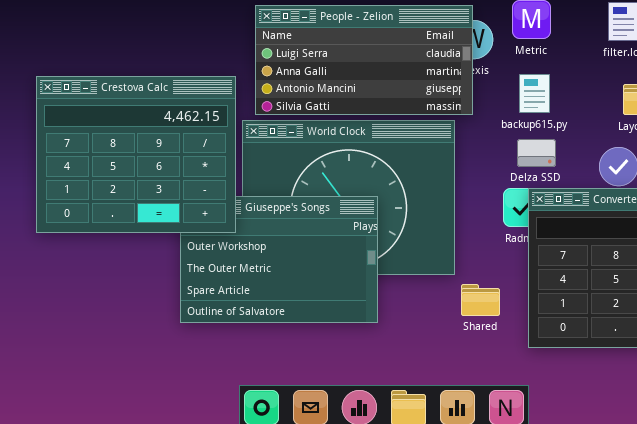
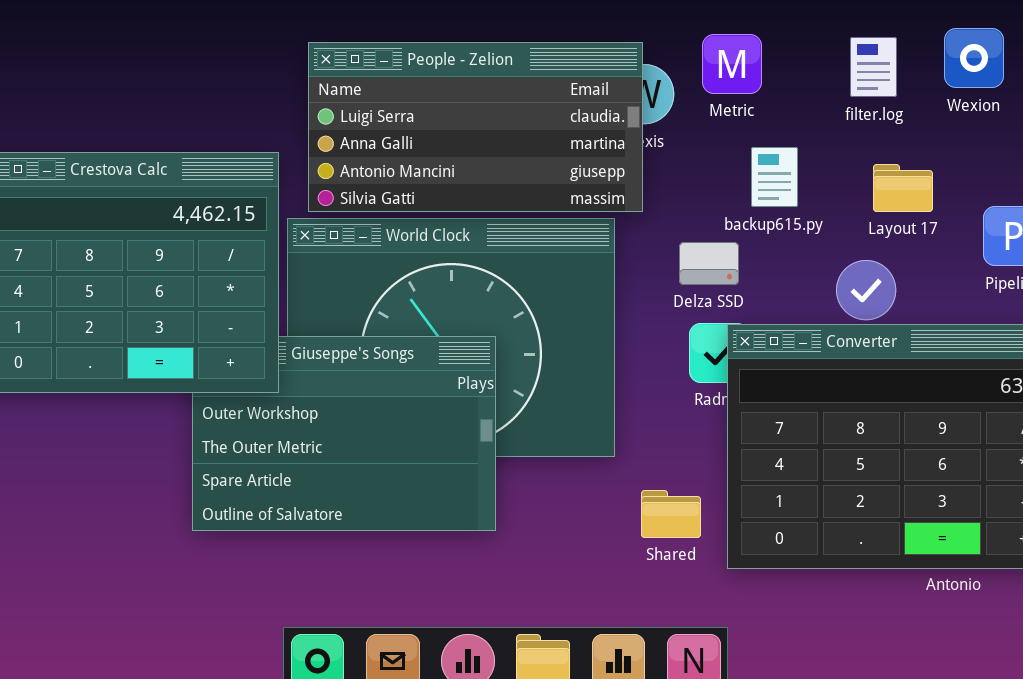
backup615.py: [519,74,550,113] -> [751,147,798,207], moved
Delza SSD: [517,139,556,167] -> [679,242,739,285], moved
Shared: [461,284,500,316] -> [641,490,701,538], moved

